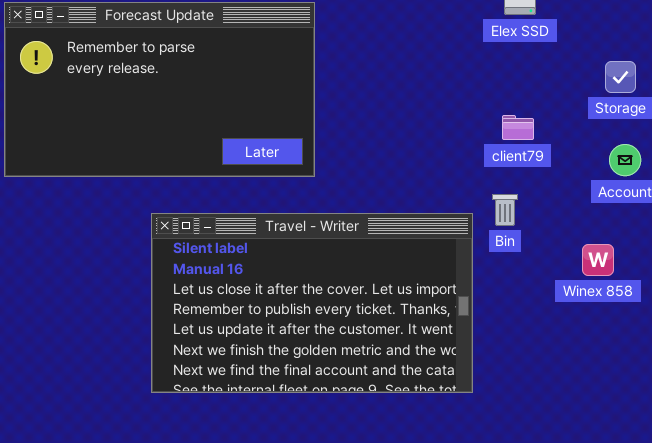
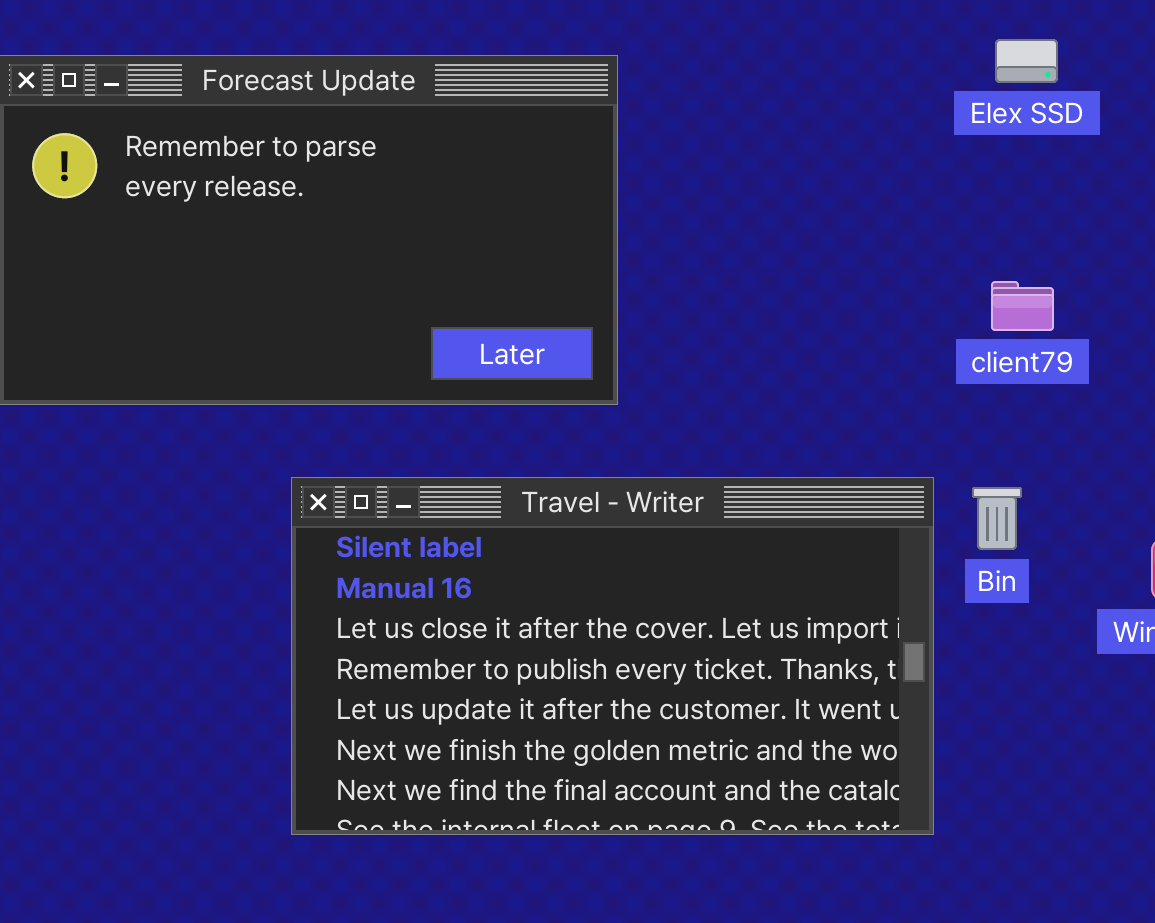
Bin: [492,194,518,226] -> [972,487,1022,550], moved

